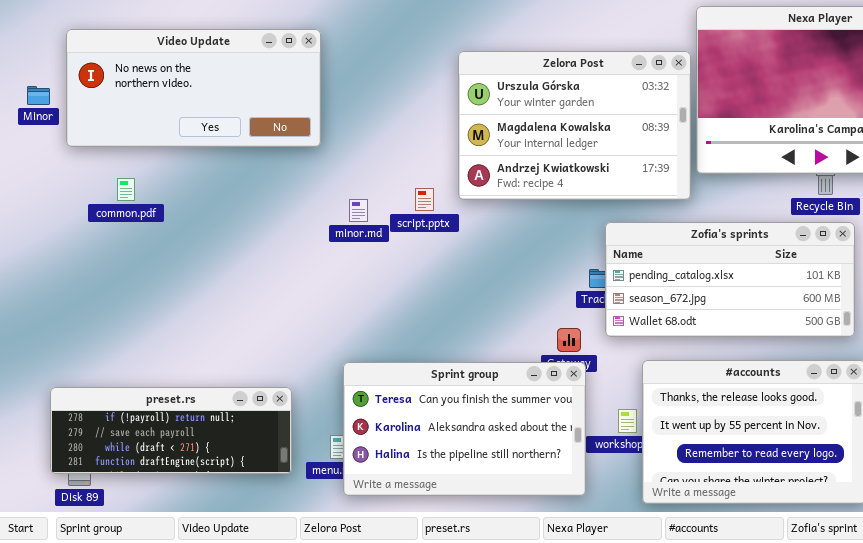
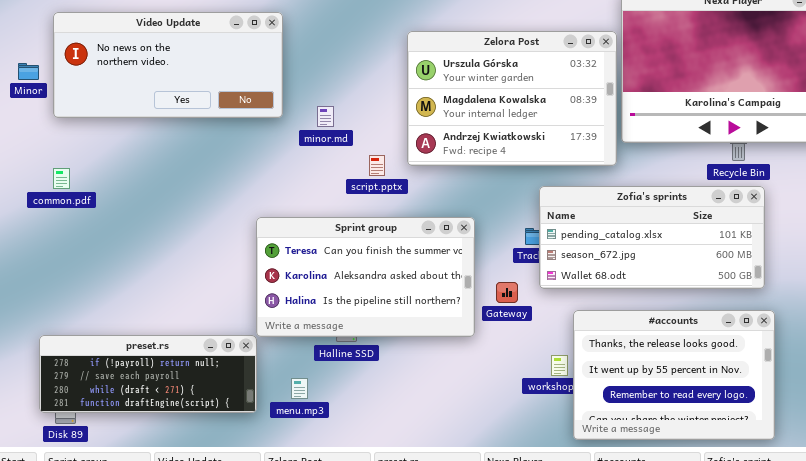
common.pdf: [117,178,135,201] -> [53,168,70,189], moved
minor.md: [349,199,368,222] -> [317,106,334,127], moved
Sprint group: [343,362,586,496] -> [256,217,475,337], moved

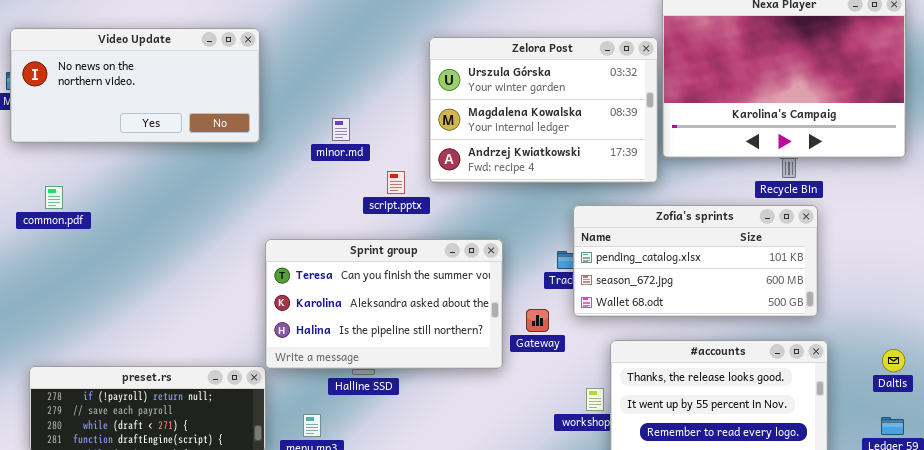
Video Update: [53,12,283,118] -> [10,28,260,143], moved

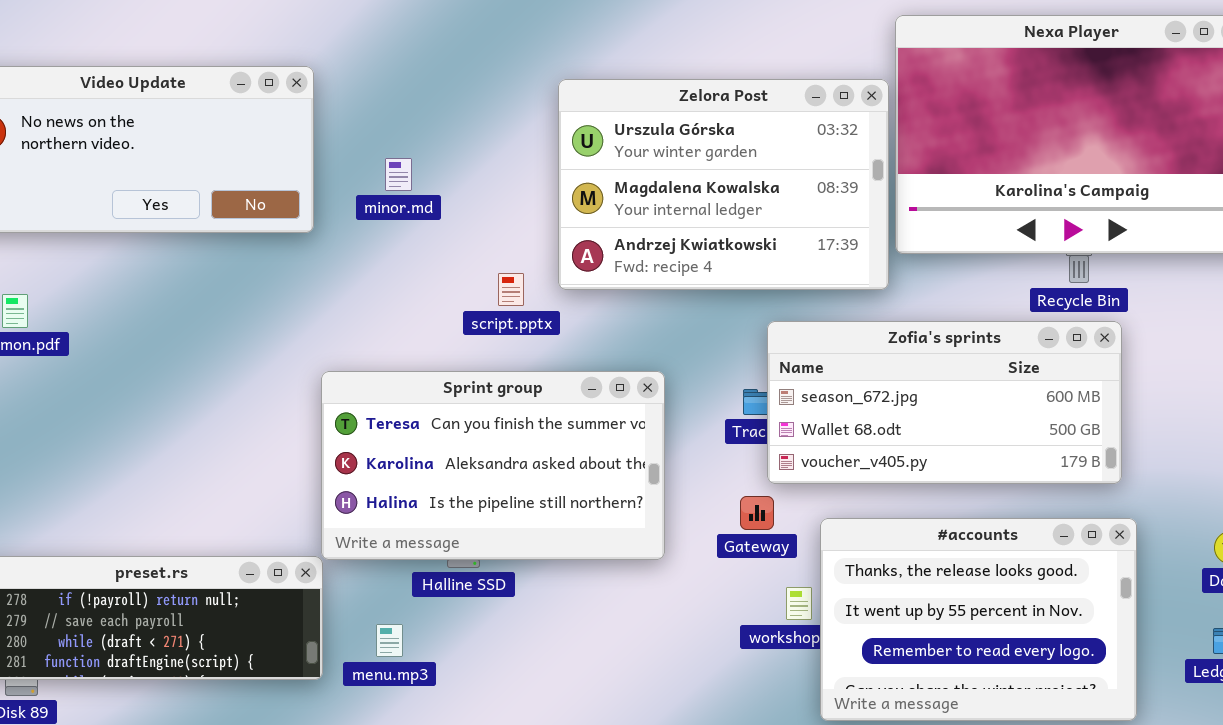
minor.md: [332,118,350,141] -> [385,158,412,191], moved
Zofia's sprints: [573,205,818,317] -> [767,321,1122,484], scrolled down 1 row
Gateway: [526,309,549,332] -> [740,496,774,530], moved

